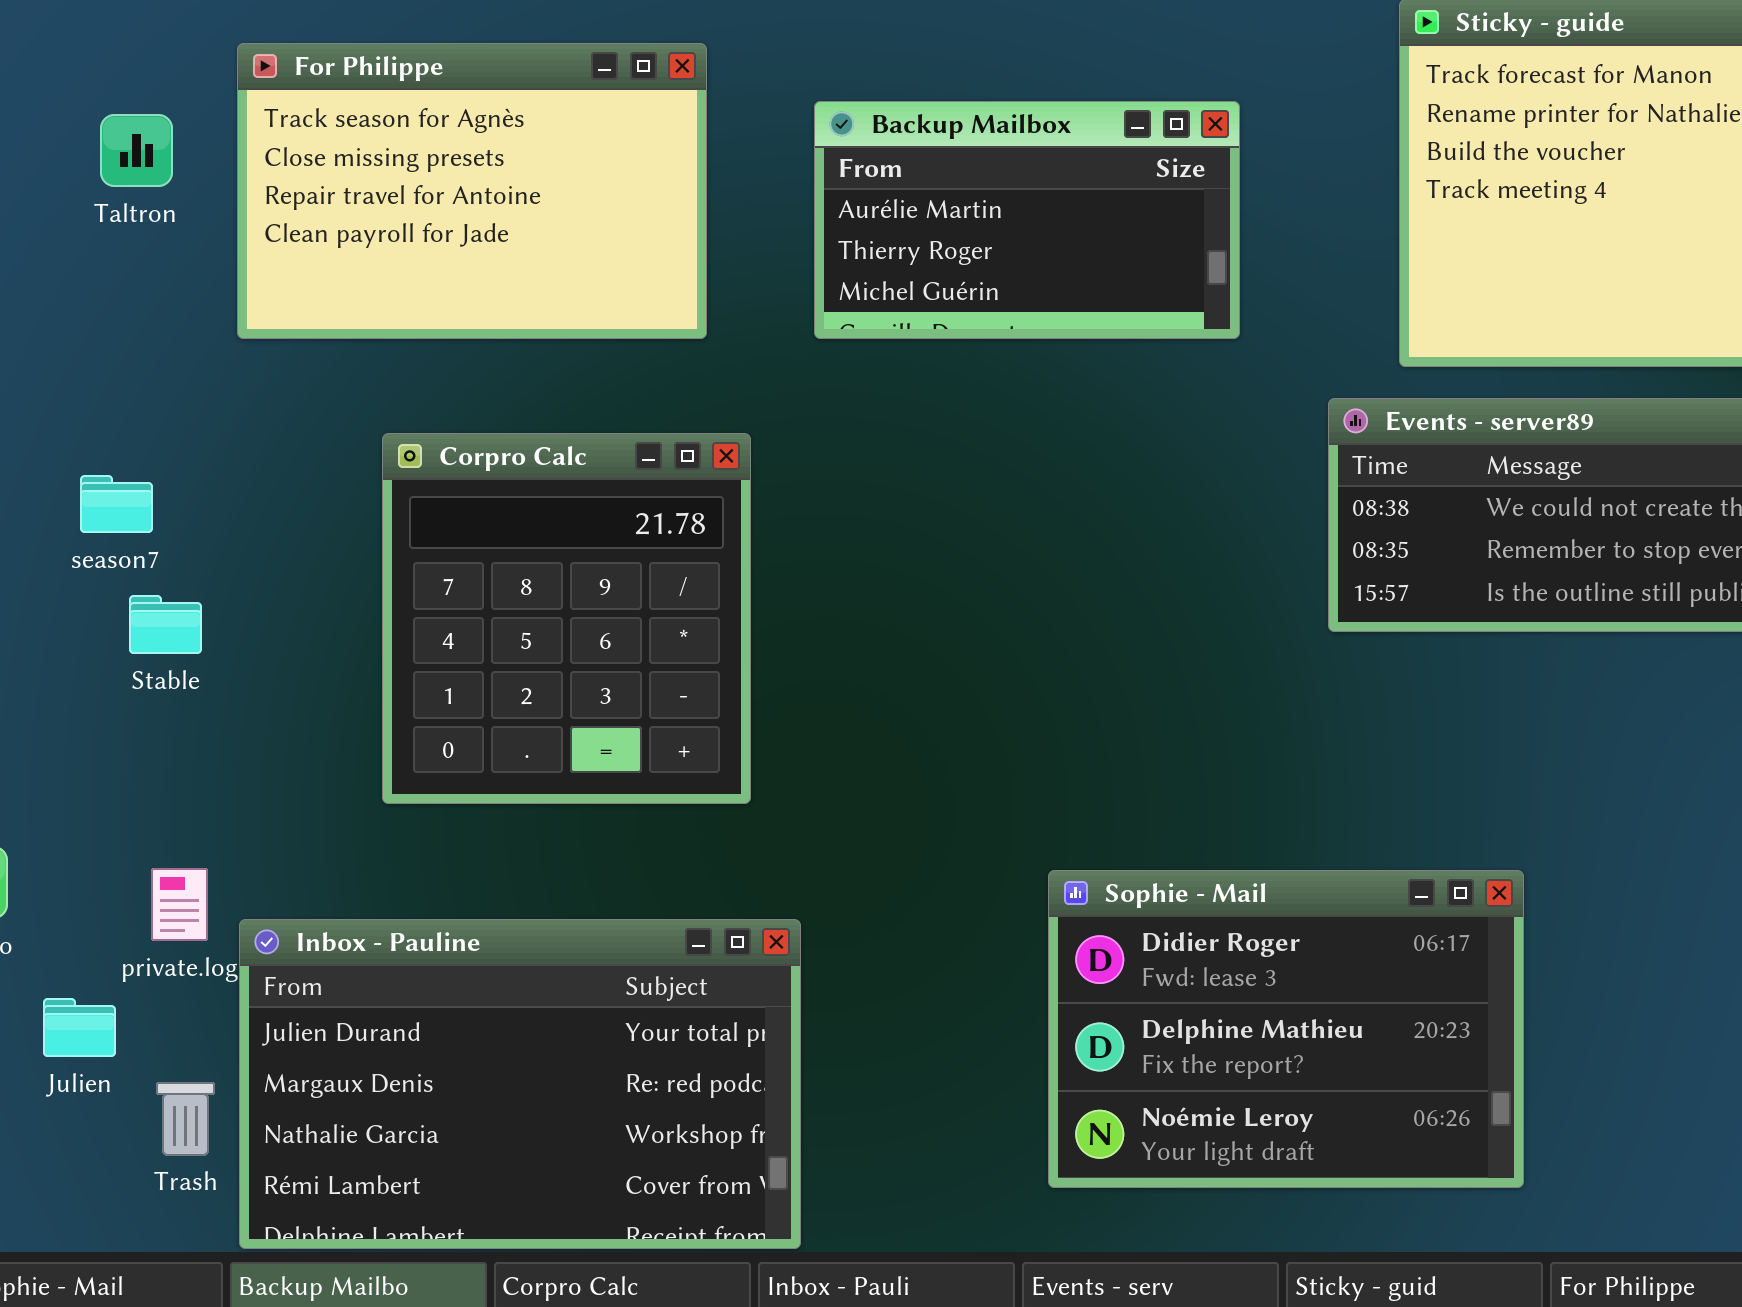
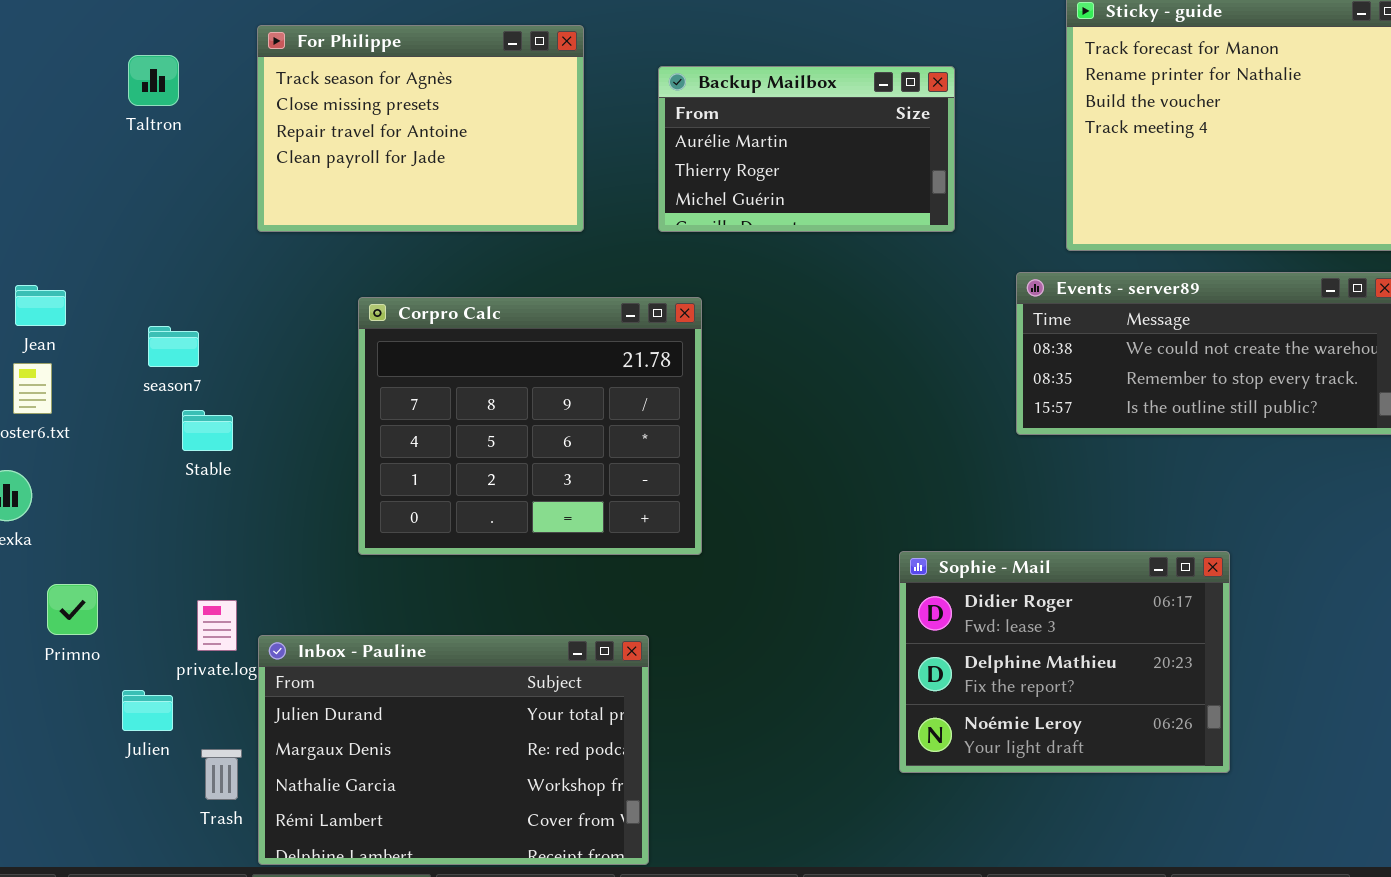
Taltron: [100,114,173,187] -> [128,55,179,106], moved
Corpro Calc: [382,433,751,804] -> [358,297,702,555], resized
Sophie - Mail: [1048,870,1524,1188] -> [899,551,1230,773], moved

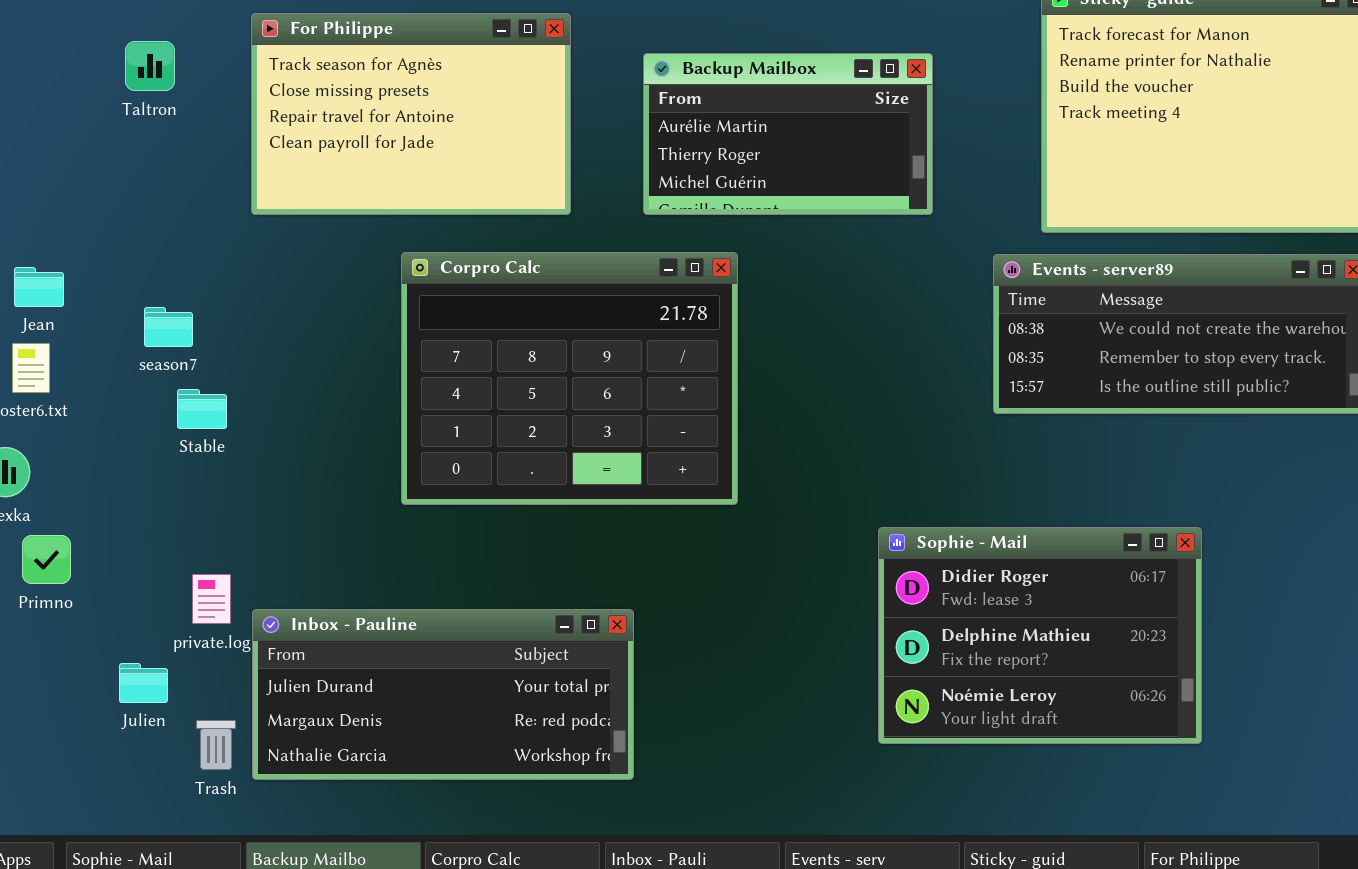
Corpro Calc: [358,297,702,555] -> [401,252,738,505], moved
Primno: [47,584,98,635] -> [22,535,71,584], moved
Inbox - Pauline: [258,635,649,865] -> [252,609,634,780], resized

